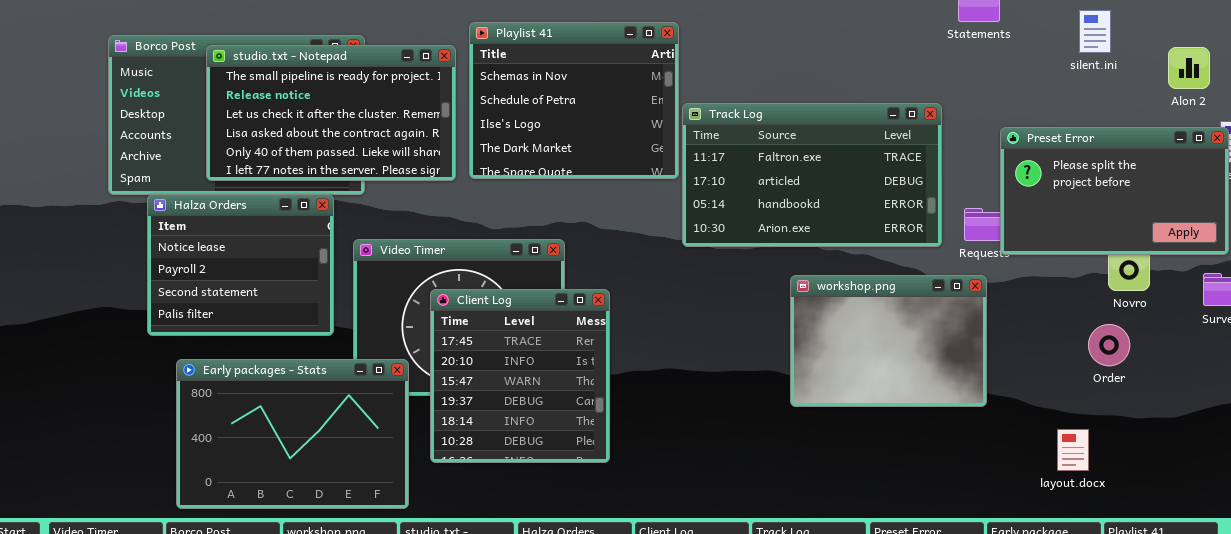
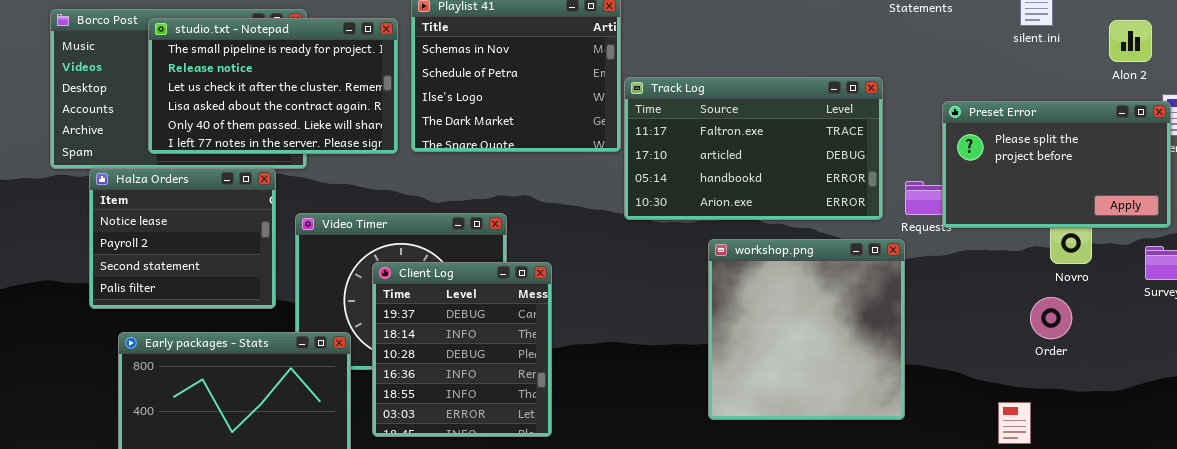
workshop.png: [790,275,987,407] -> [708,239,905,420], moved, resized
Client Log: [430,289,610,463] -> [372,262,552,437], scrolled down 3 rows

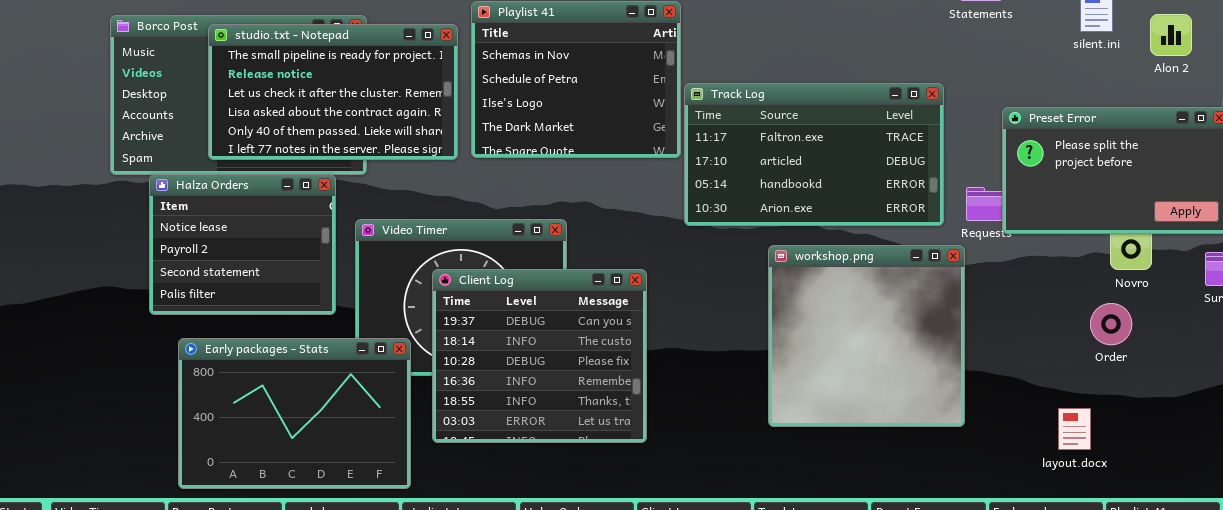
Alon 2: [1109,20,1152,62] -> [1150,14,1192,56], moved
Client Log: [372,262,552,437] -> [432,269,647,443], resized

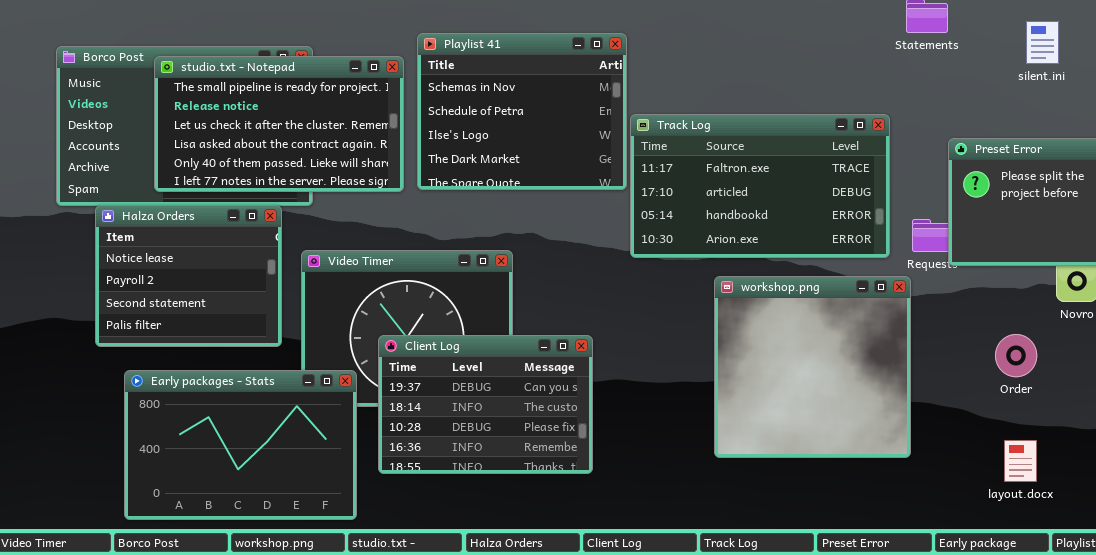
Client Log: [432,269,647,443] -> [378,335,593,474], resized
Order: [1090,303,1132,345] -> [995,334,1037,377], moved

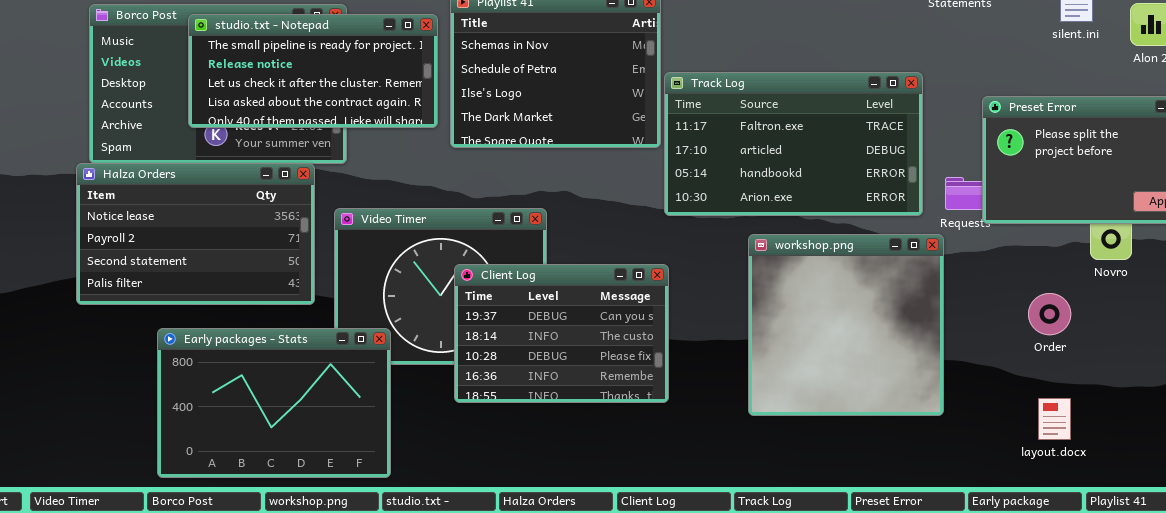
studio.txt - Notepad: [154,56,404,192] -> [188,14,438,128], resized
Halza Orders: [95,205,282,347] -> [76,163,315,305], resized
Client Log: [378,335,593,474] -> [454,264,669,403], moved

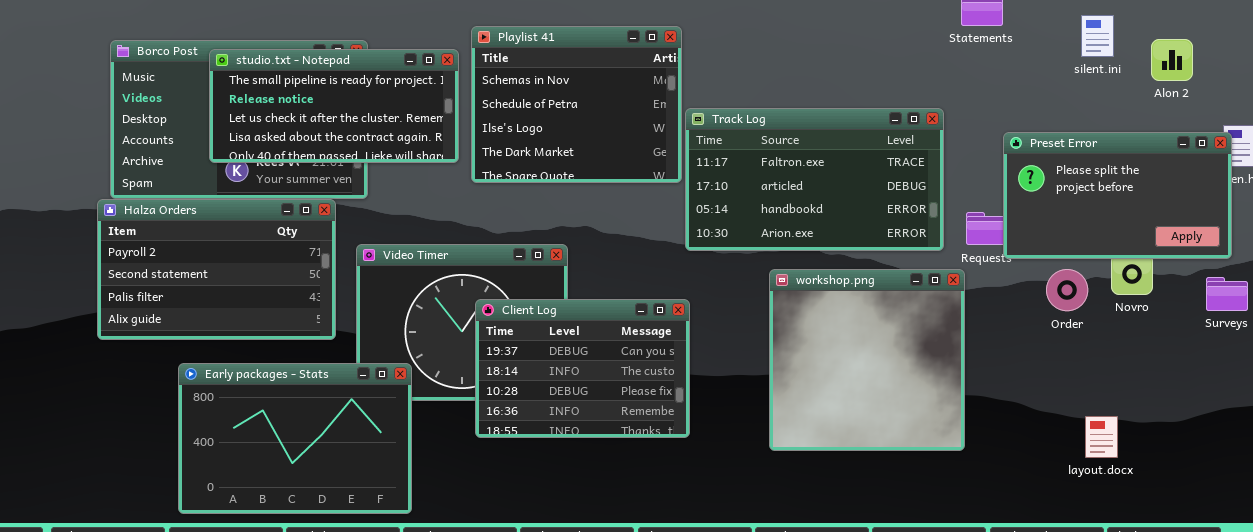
Halza Orders: [76,163,315,305] -> [97,199,336,340], scrolled down 1 row
Order: [1028,293,1071,335] -> [1046,269,1088,311], moved
layout.docx: [1038,398,1071,440] -> [1085,416,1118,458], moved

